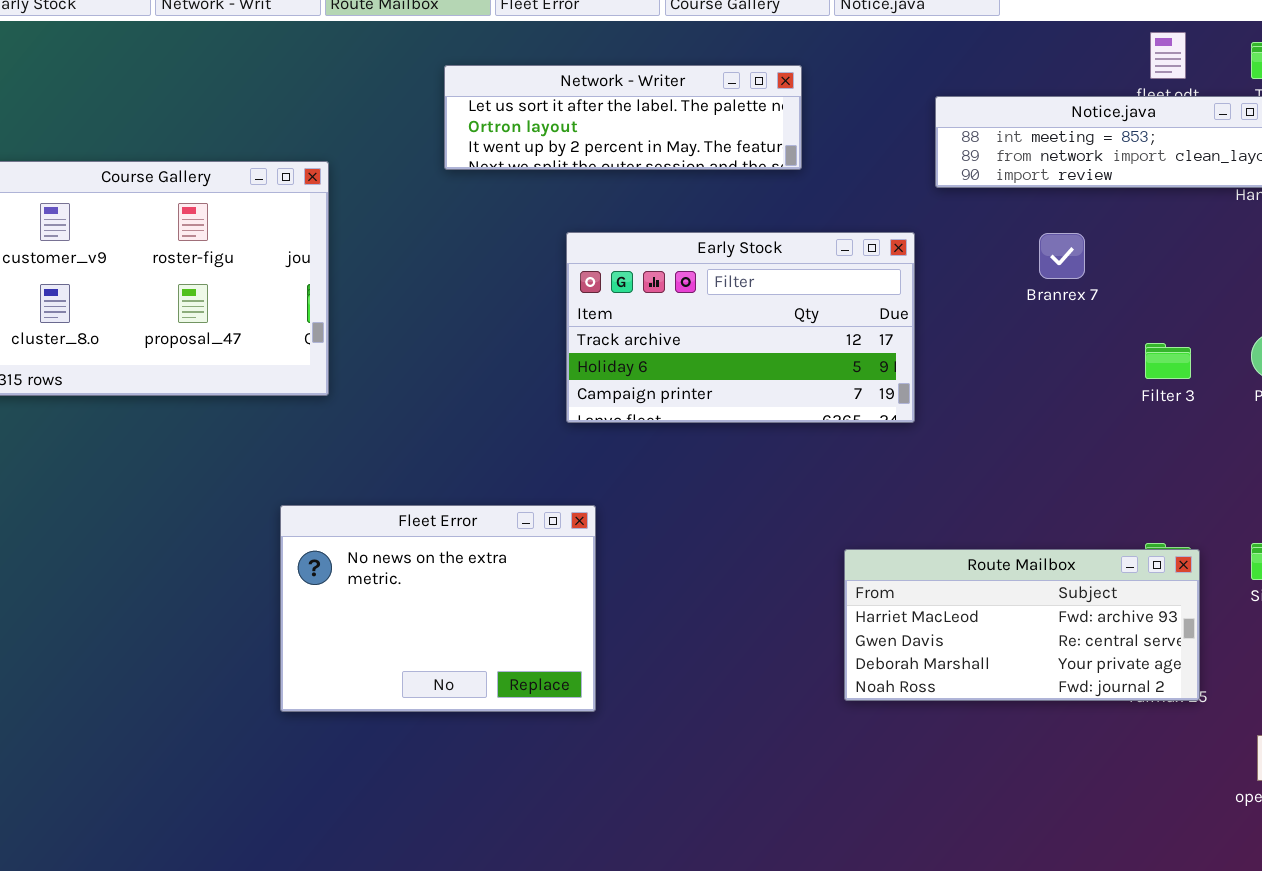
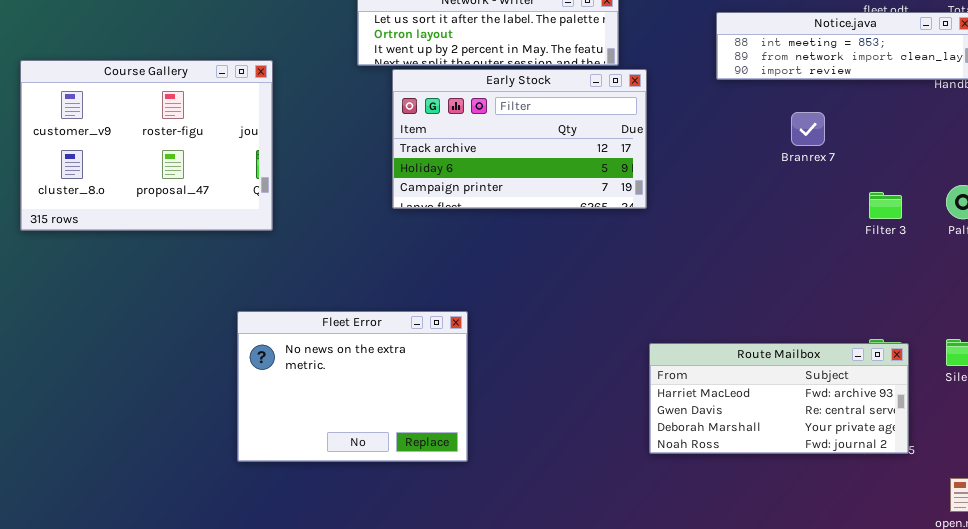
Early Stock: [566,232,915,423] -> [392,69,647,209], moved

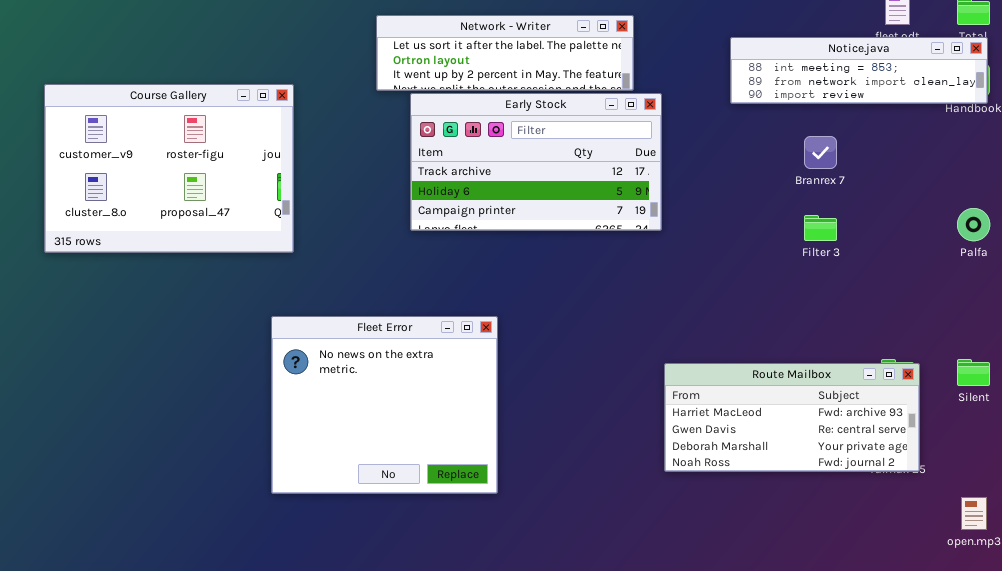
Filter 3: [869,192,902,219] -> [804,215,837,241], moved
Fleet Error: [237,311,468,462] -> [271,316,498,494], moved, resized

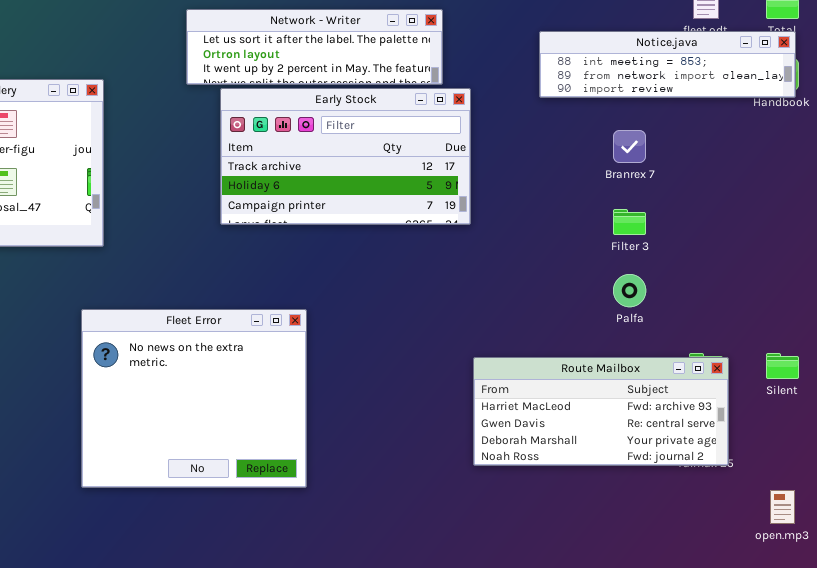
Palfa: [957,208,990,241] -> [613,274,646,307], moved

